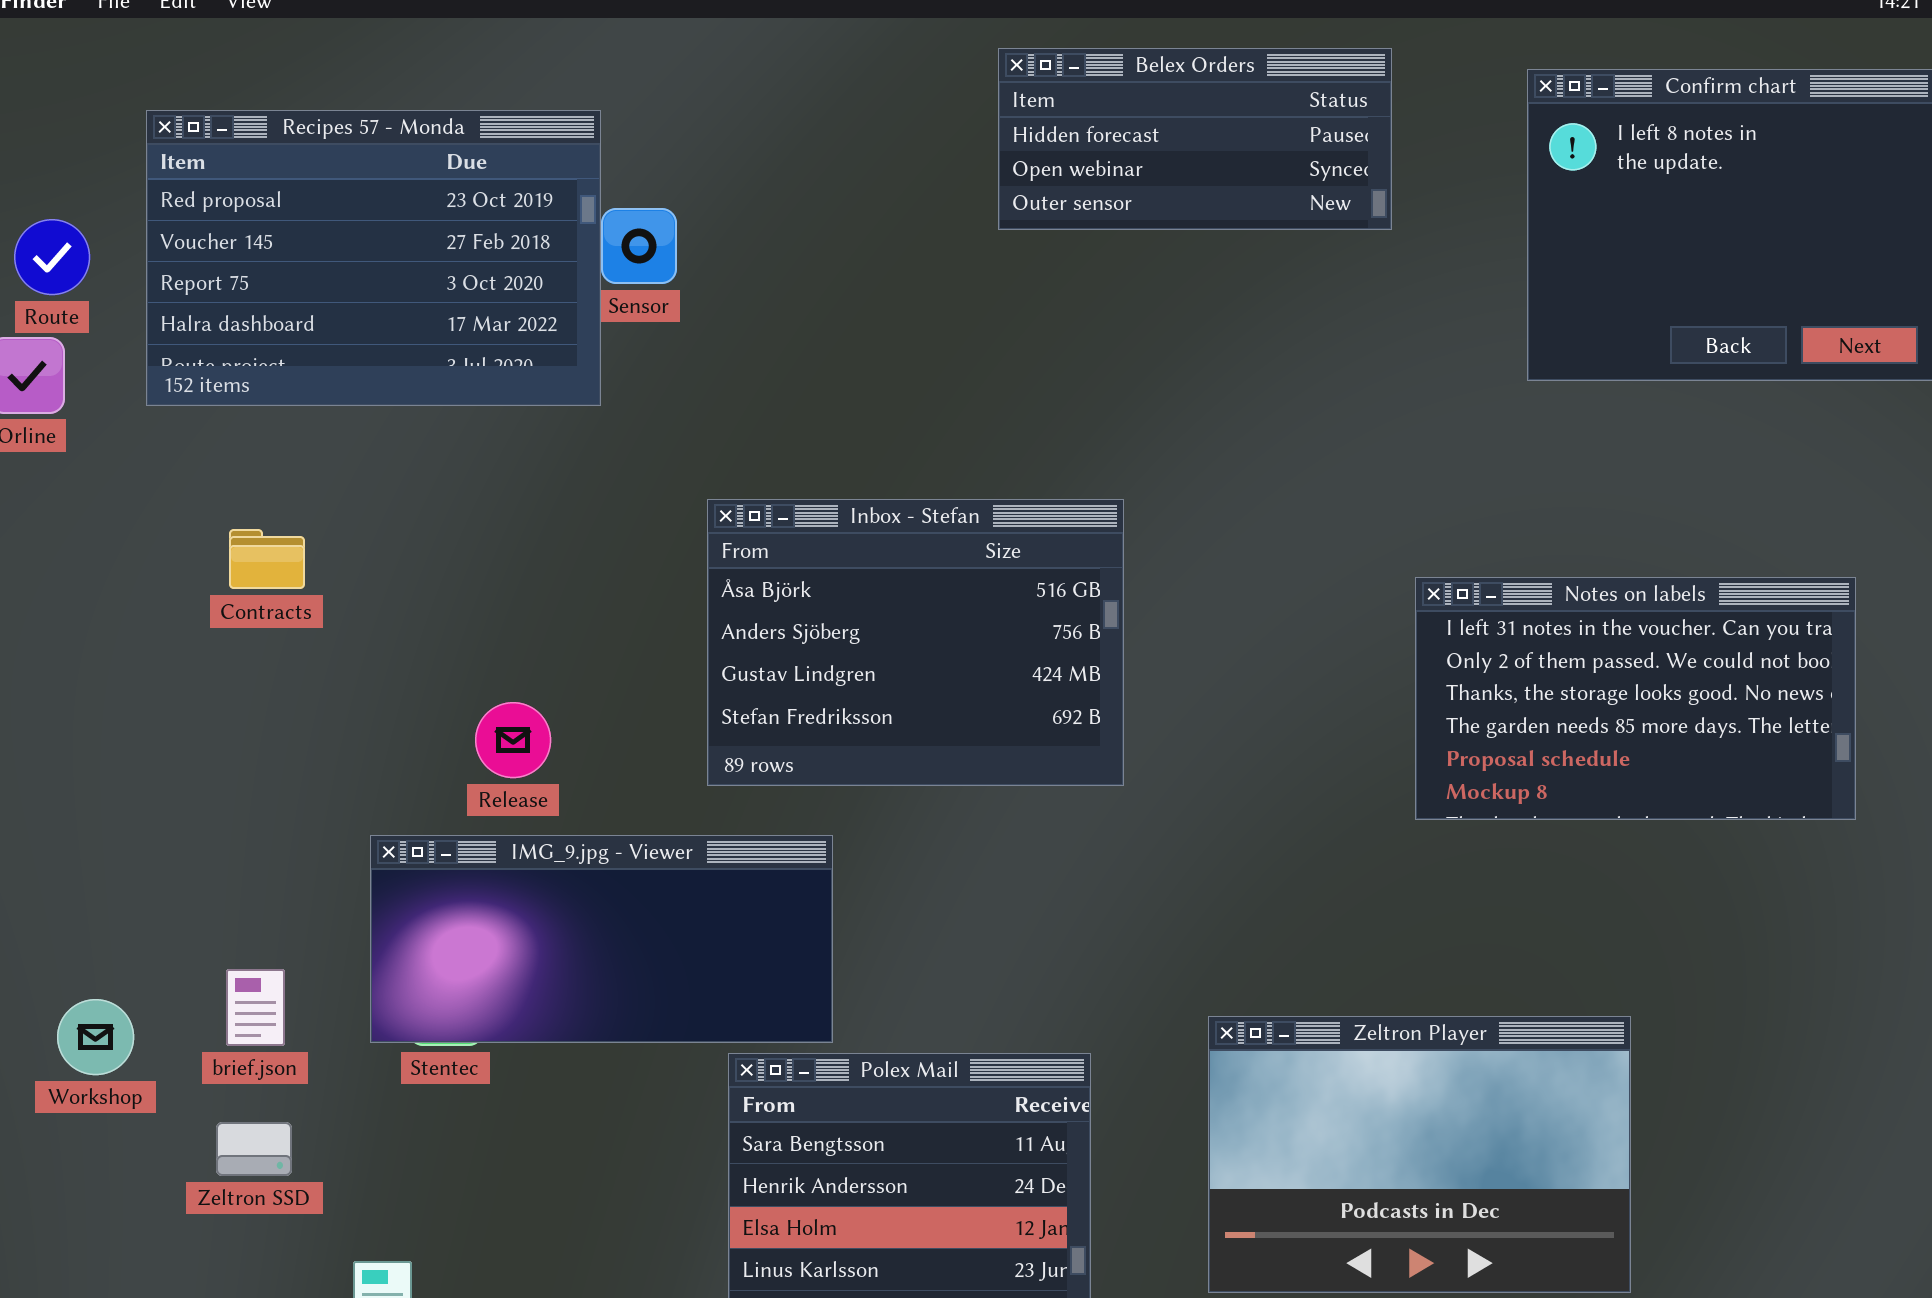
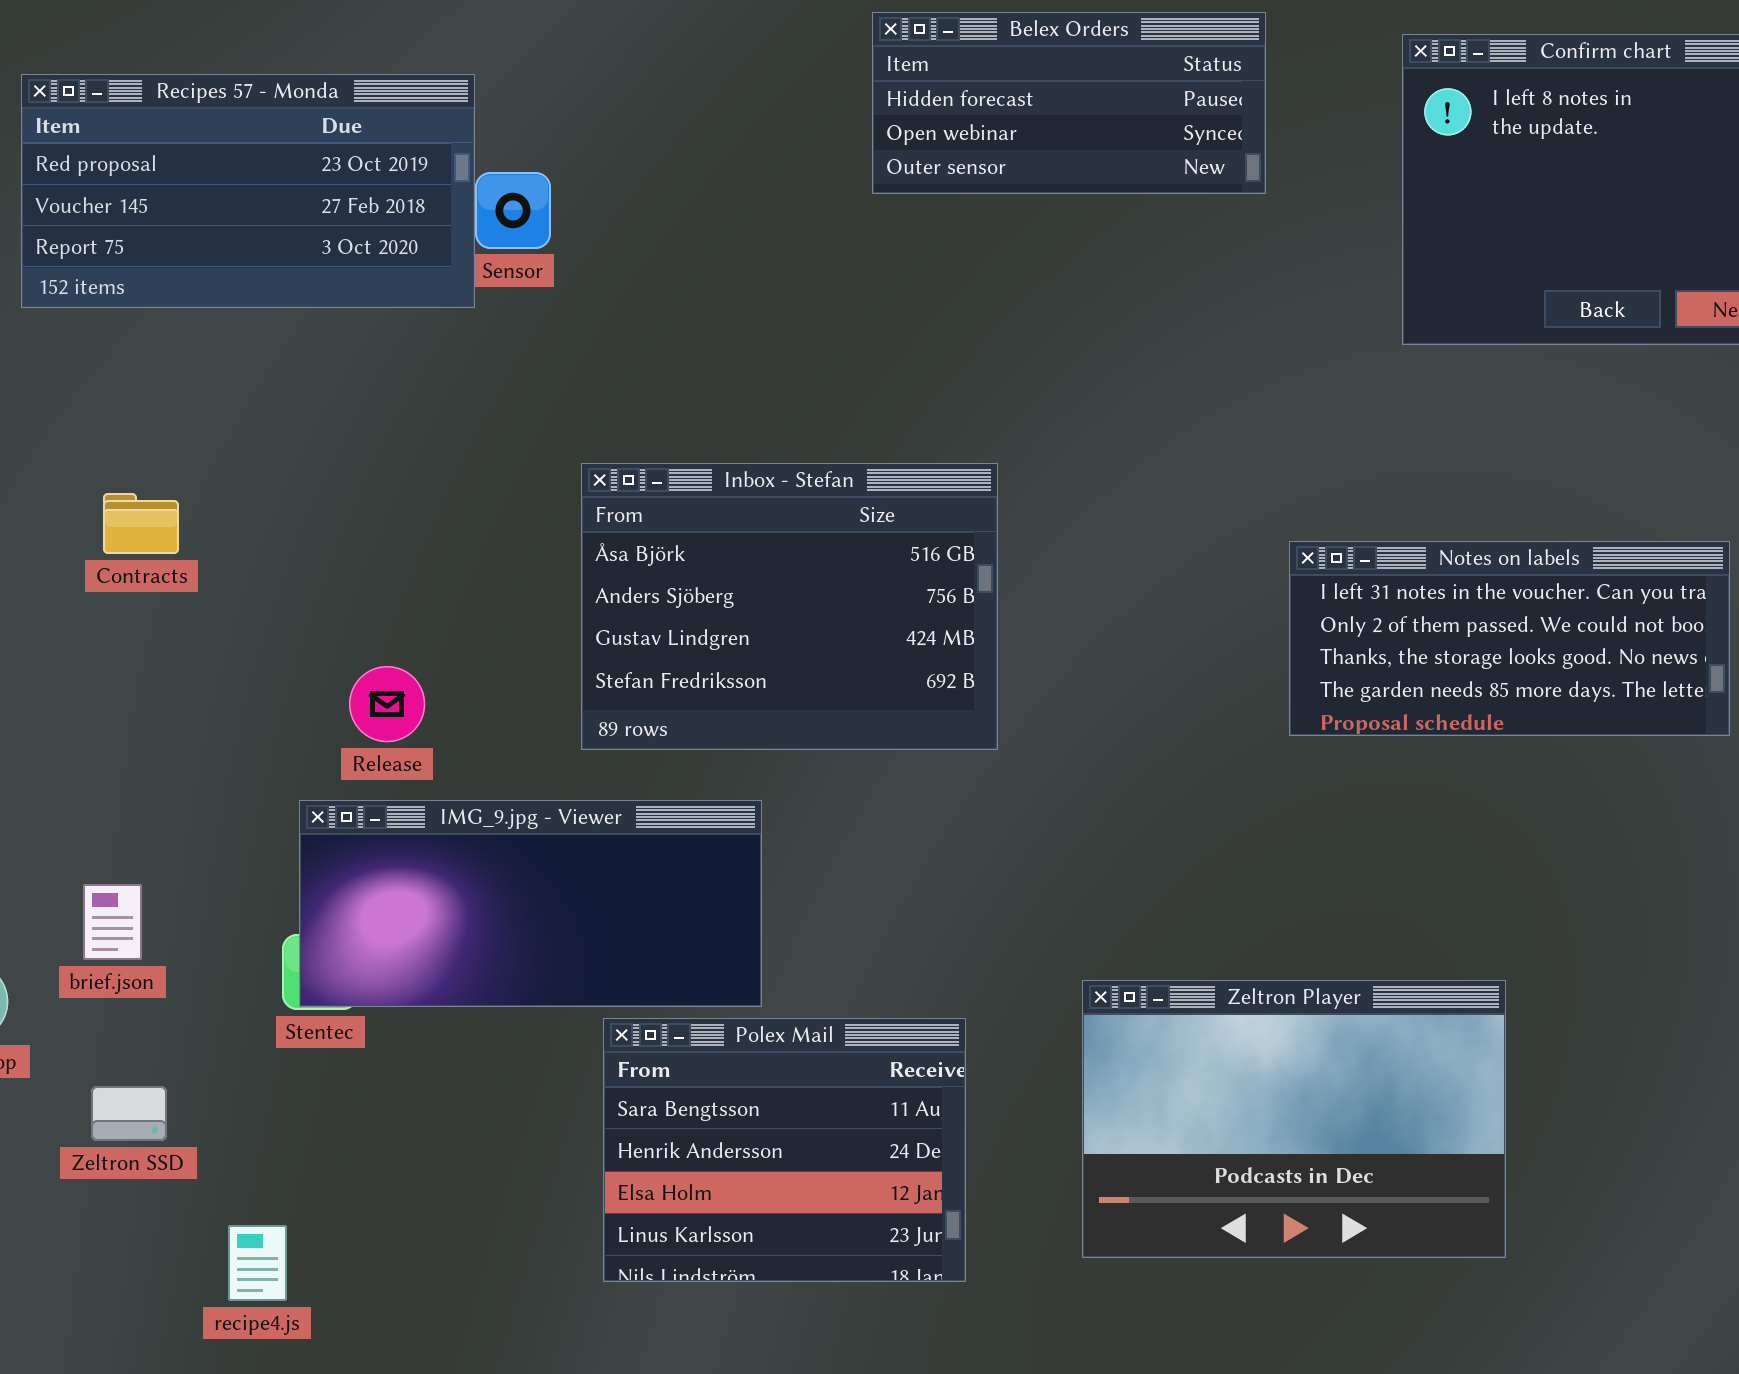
Recipes 57 - Monda: [146,110,601,406] -> [21,74,475,308], resized
Notes on labels: [1415,577,1856,820] -> [1289,541,1730,736], resized
IMG_9.jpg - Viewer: [370,835,833,1043] -> [299,800,762,1007], moved
brief.json: [226,969,285,1046] -> [83,884,142,960], moved

